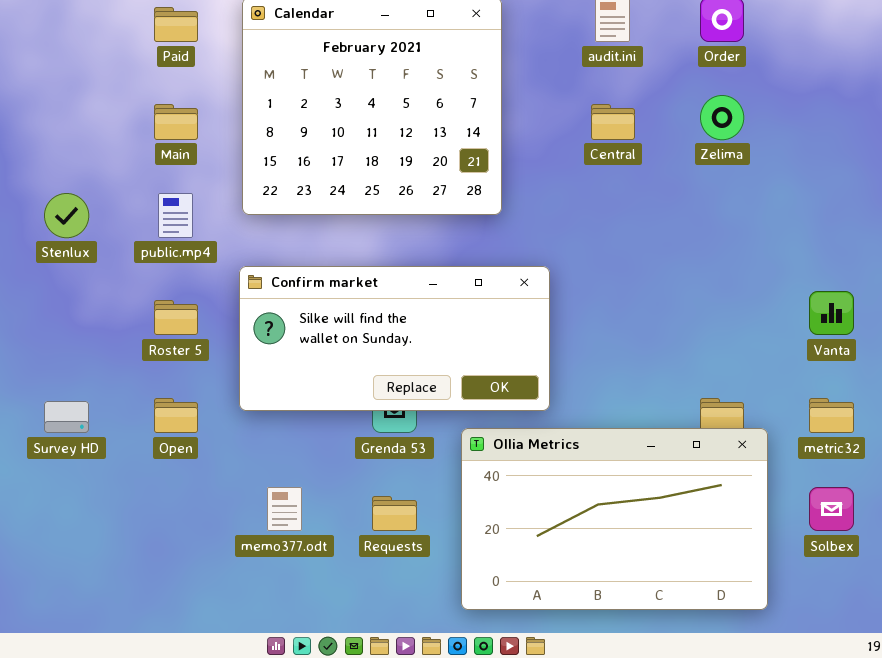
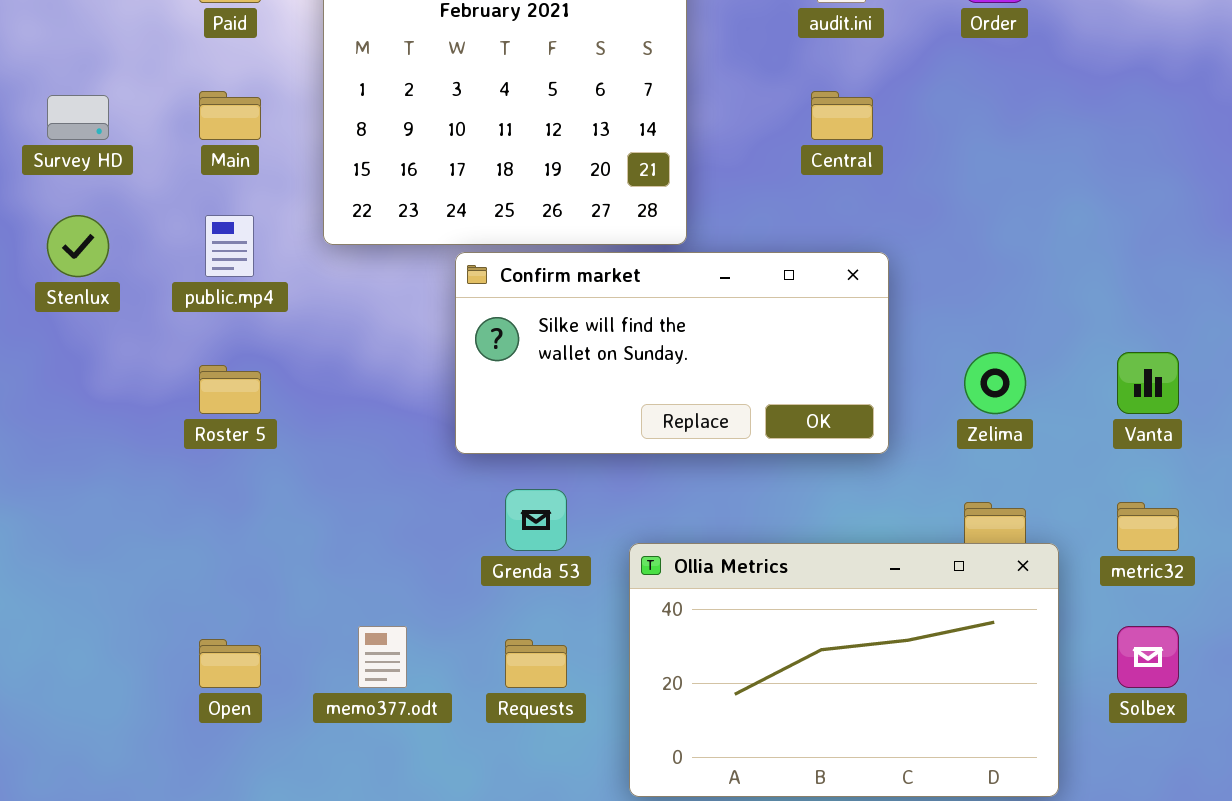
Zelima: [700,95,744,140] -> [964,352,1026,414], moved
Confirm market: [239,266,550,411] -> [455,252,889,454], moved
Open: [154,398,198,433] -> [199,639,261,688], moved
Survey HD: [44,401,89,433] -> [47,95,109,140], moved

